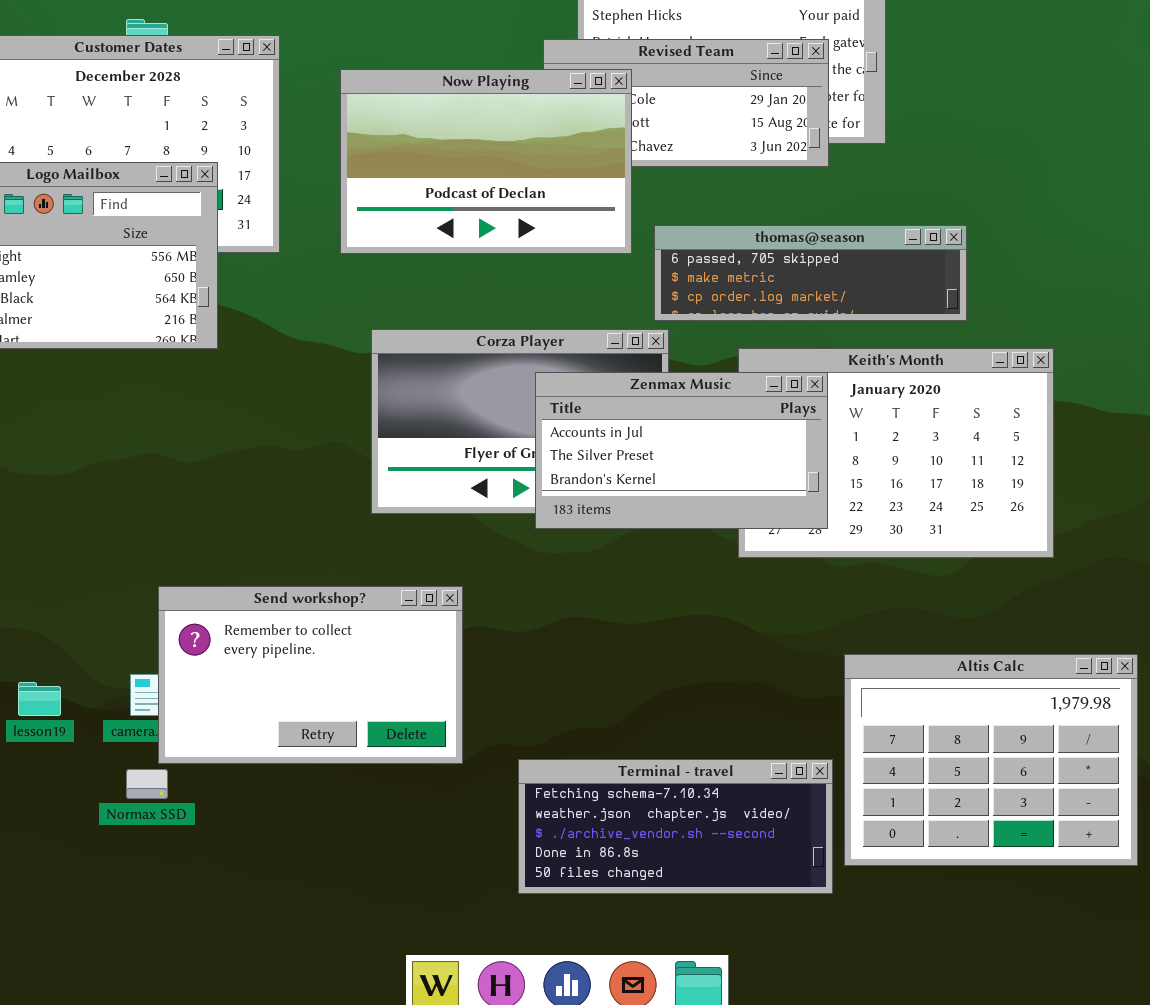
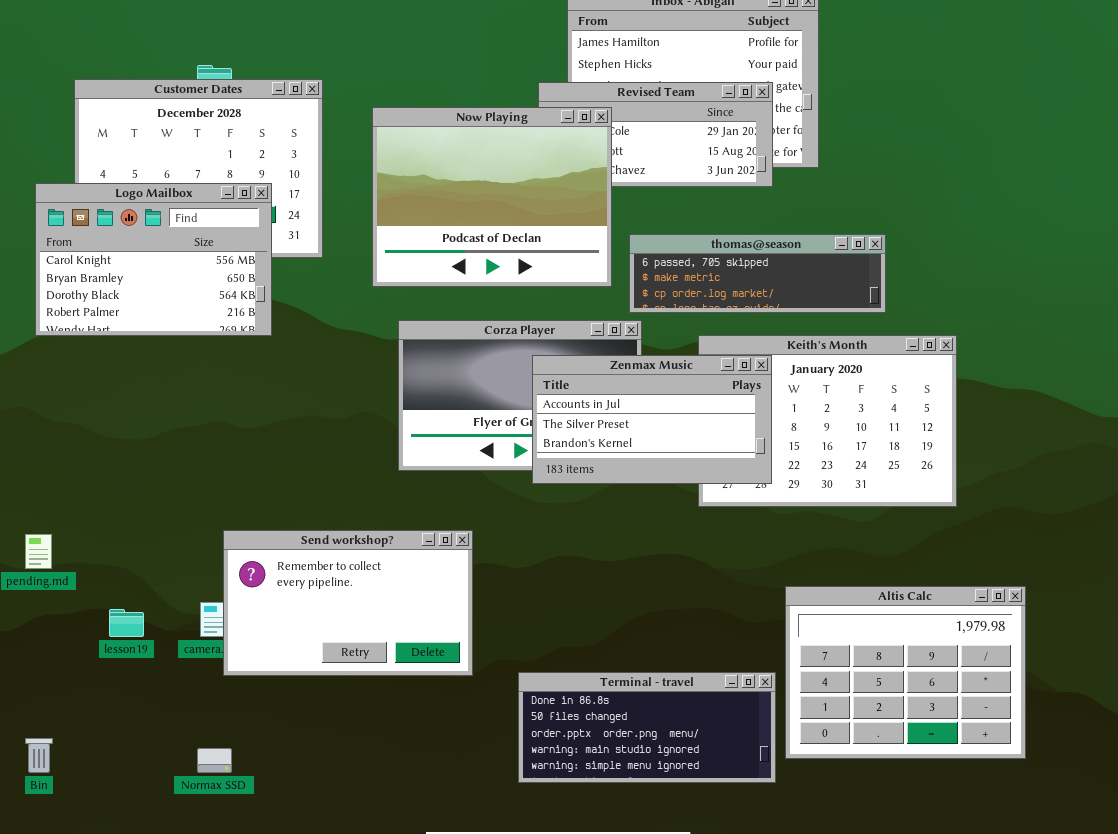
Now Playing: [340,69,632,254] -> [372,107,612,287], resized
Terminal - travel: [518,759,833,894] -> [518,672,776,783], scrolled down 3 rows
Normax SSD: [126,769,168,799] -> [197,748,232,773], moved

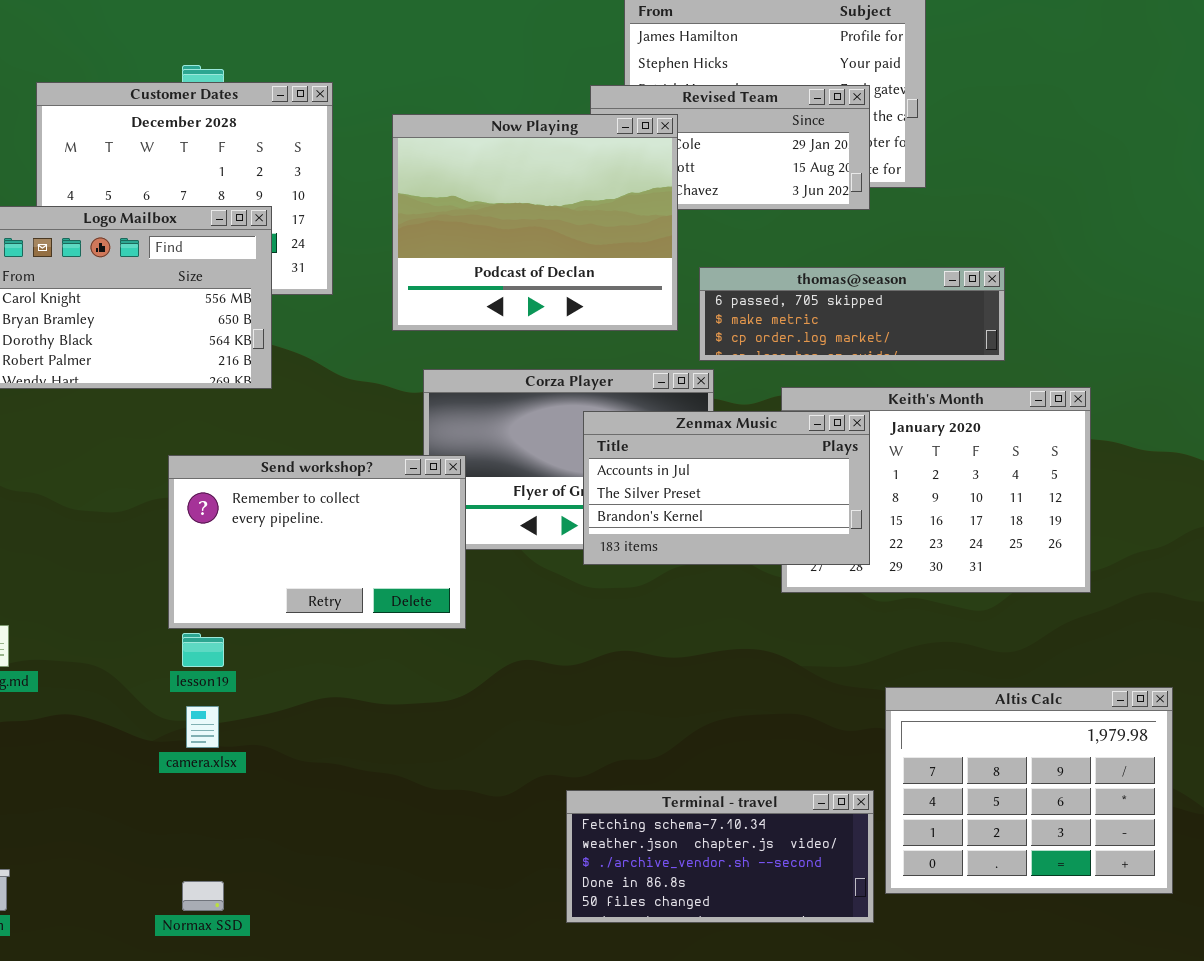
Send workshop?: [223,530,473,676] -> [168,455,466,629], moved
lesson19: [109,609,144,637] -> [182,633,224,667], moved
Terminal - travel: [518,672,776,783] -> [566,790,874,923], scrolled up 3 rows

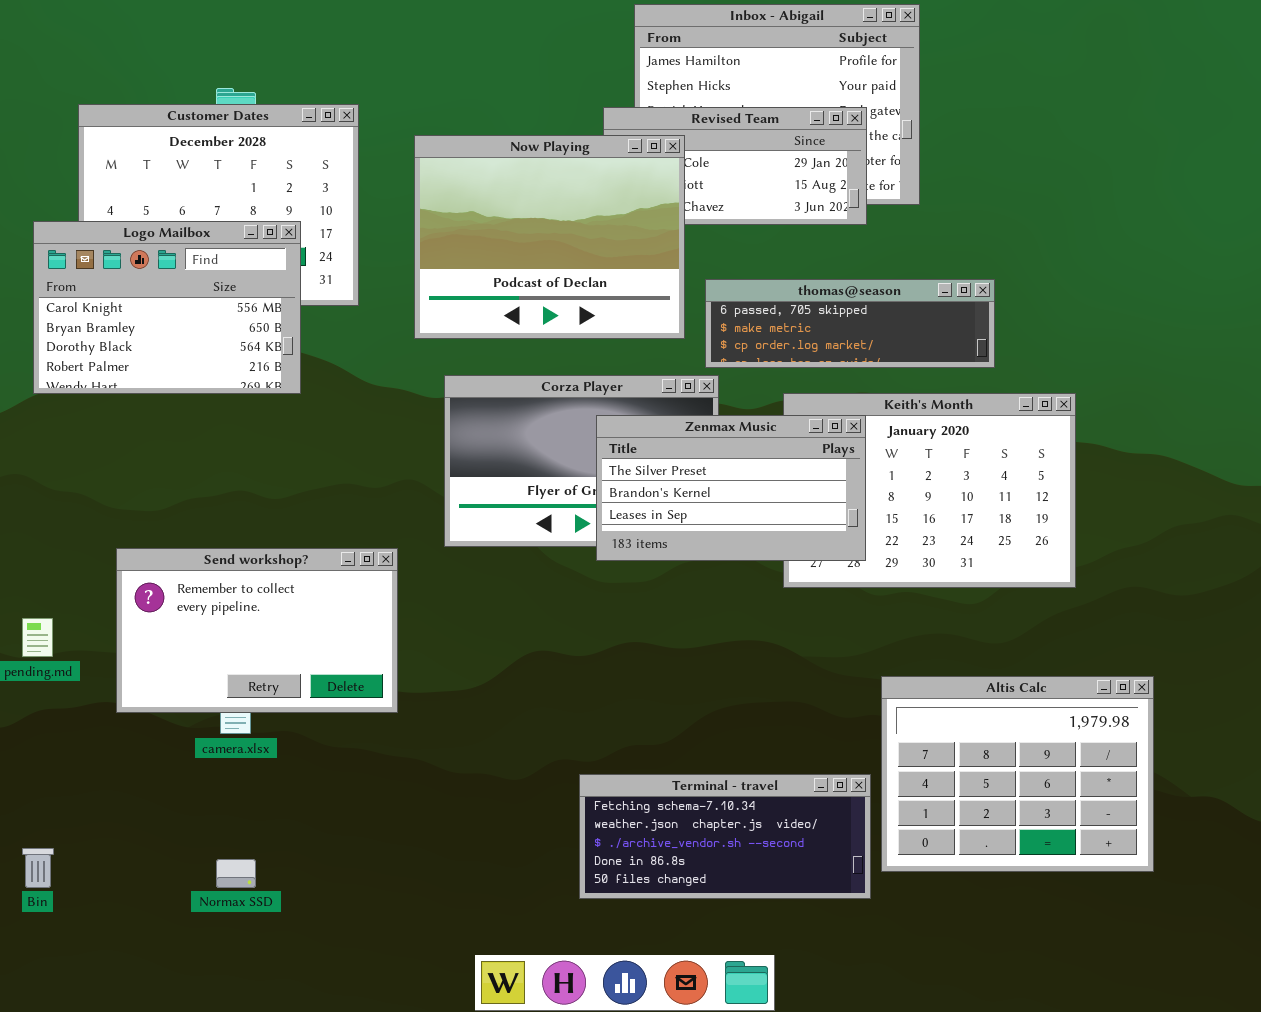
Zenmax Music: [583,411,870,565] -> [596,415,866,561], scrolled down 1 row
Send workshop?: [168,455,466,629] -> [116,548,398,713], moved

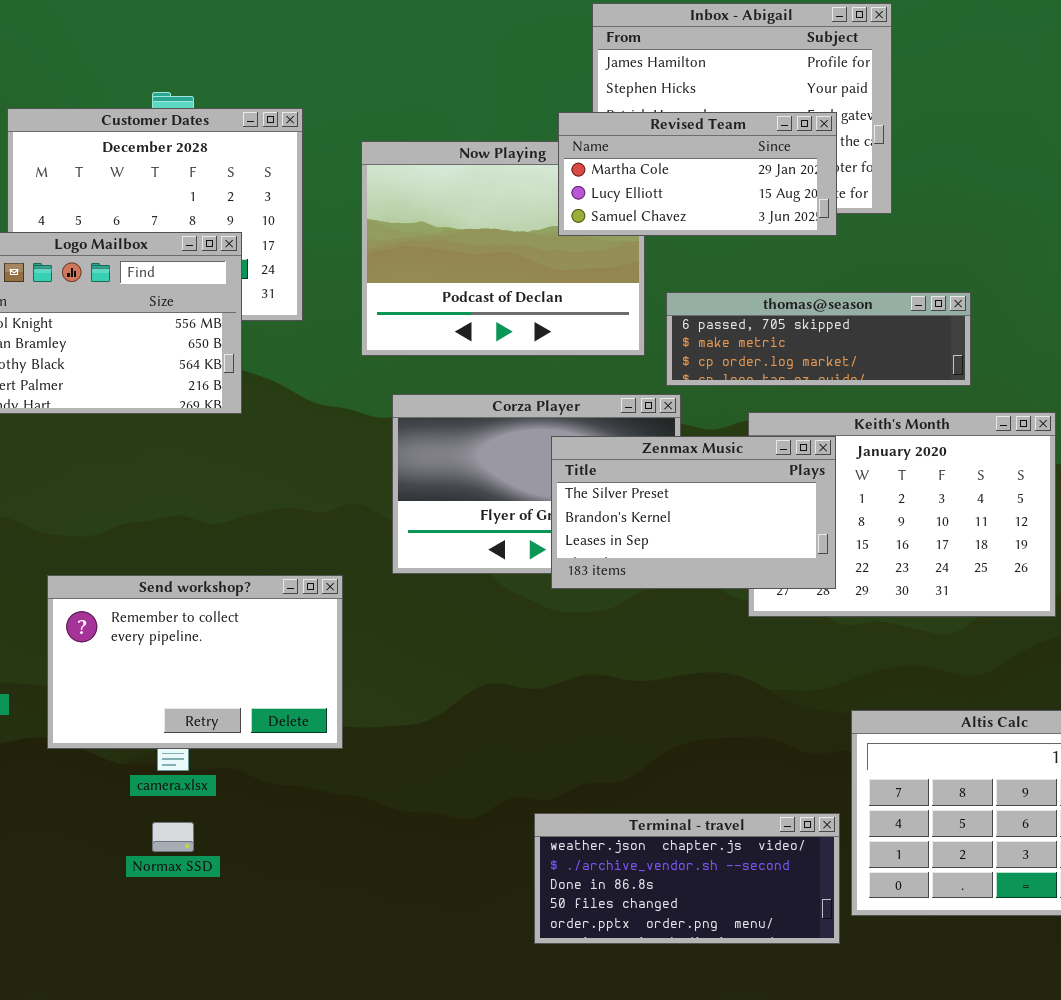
Revised Team: [603,107,867,225] -> [558,112,837,236], raised
Terminal - travel: [579,774,871,899] -> [534,813,840,944], scrolled down 1 row
Normax SSD: [216,859,256,888] -> [152,822,194,852], moved

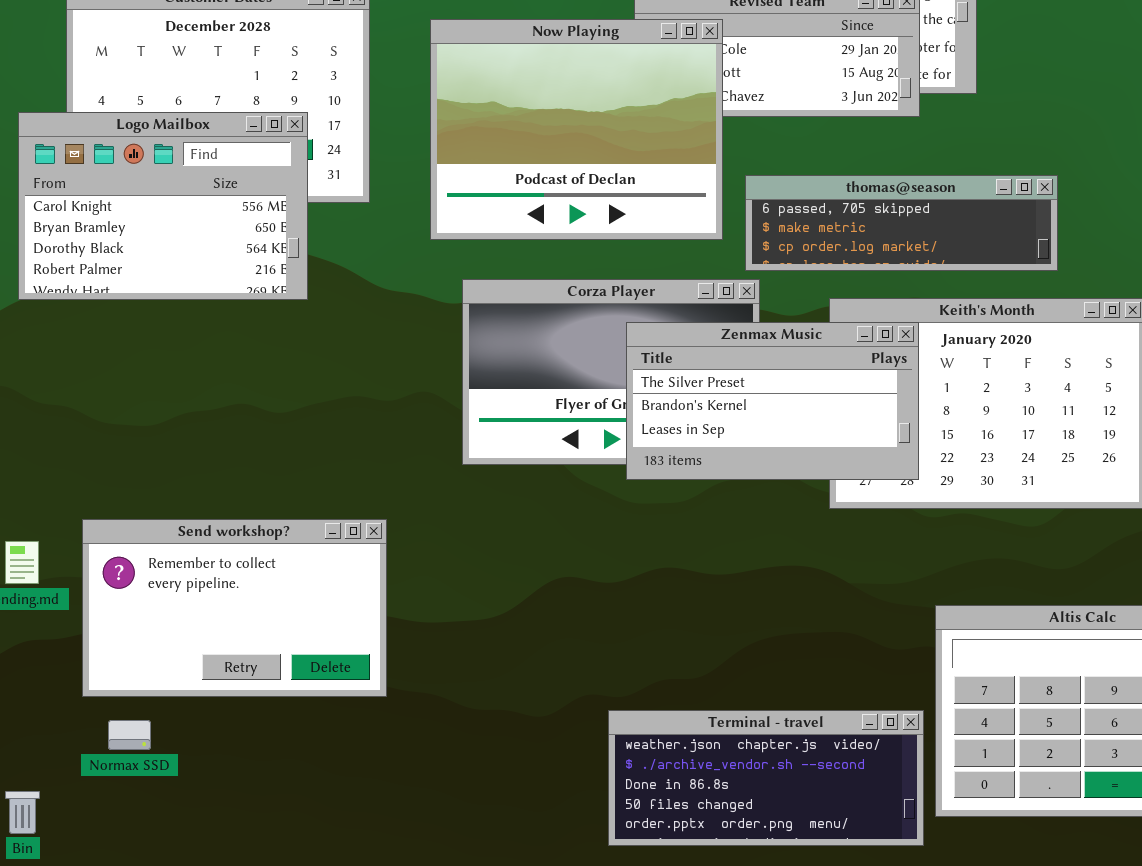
Now Playing: [361,141,645,356] -> [430,19,723,240], raised
Send workshop?: [47,575,343,749] -> [82,519,387,697], moved
Normax SSD: [152,822,194,852] -> [108,720,151,750], moved

